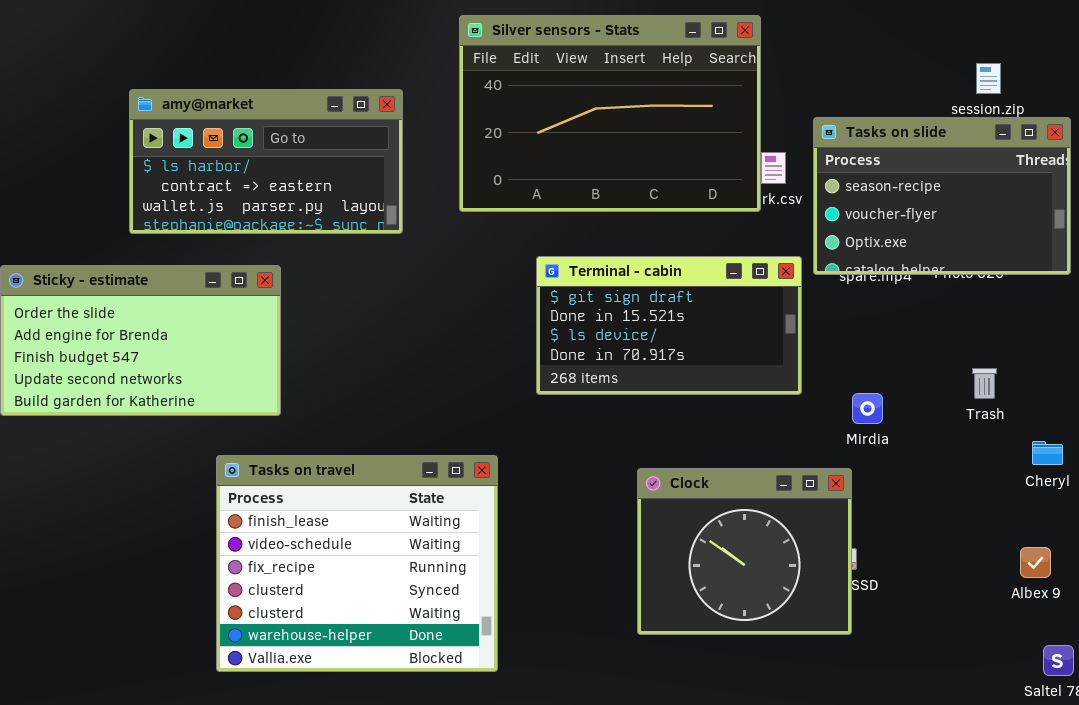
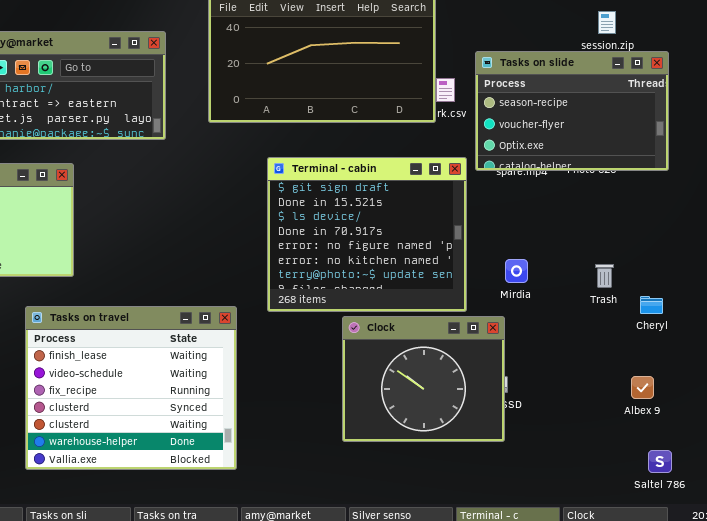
Terminal - cabin: [536,256,802,395] -> [267,157,467,312], resized
Trash: [972,368,997,399] -> [595,264,614,288], moved

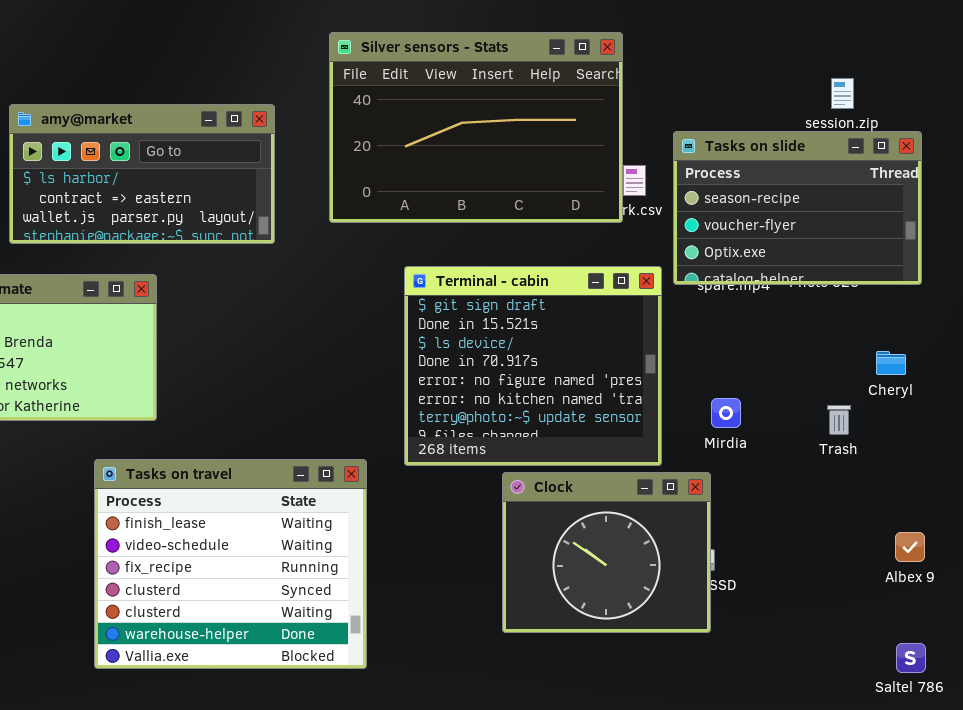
Cheryl: [640,296,663,314] -> [876,351,906,375], moved
Albex 9: [631,376,654,399] -> [895,532,925,562], moved

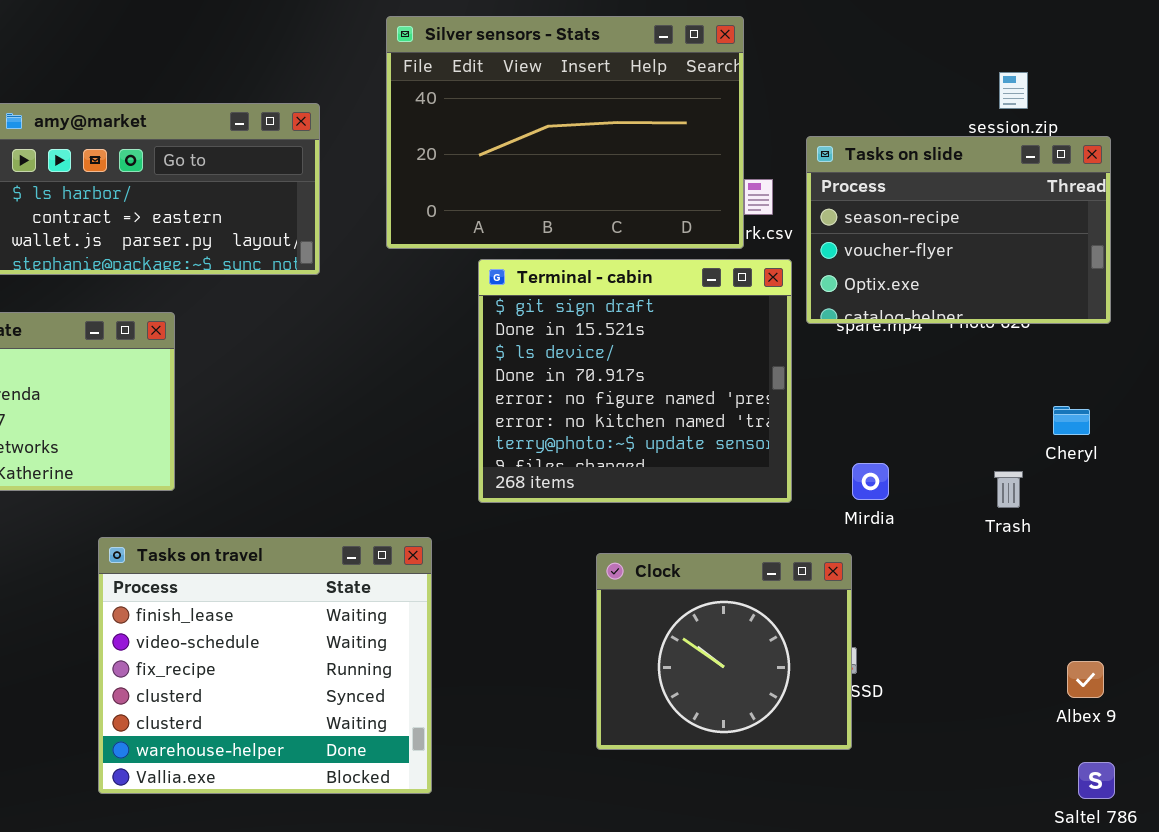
Terminal - cabin: [404,266,662,466] -> [478,259,792,503], moved
Albex 9: [895,532,925,562] -> [1067,661,1104,698], moved

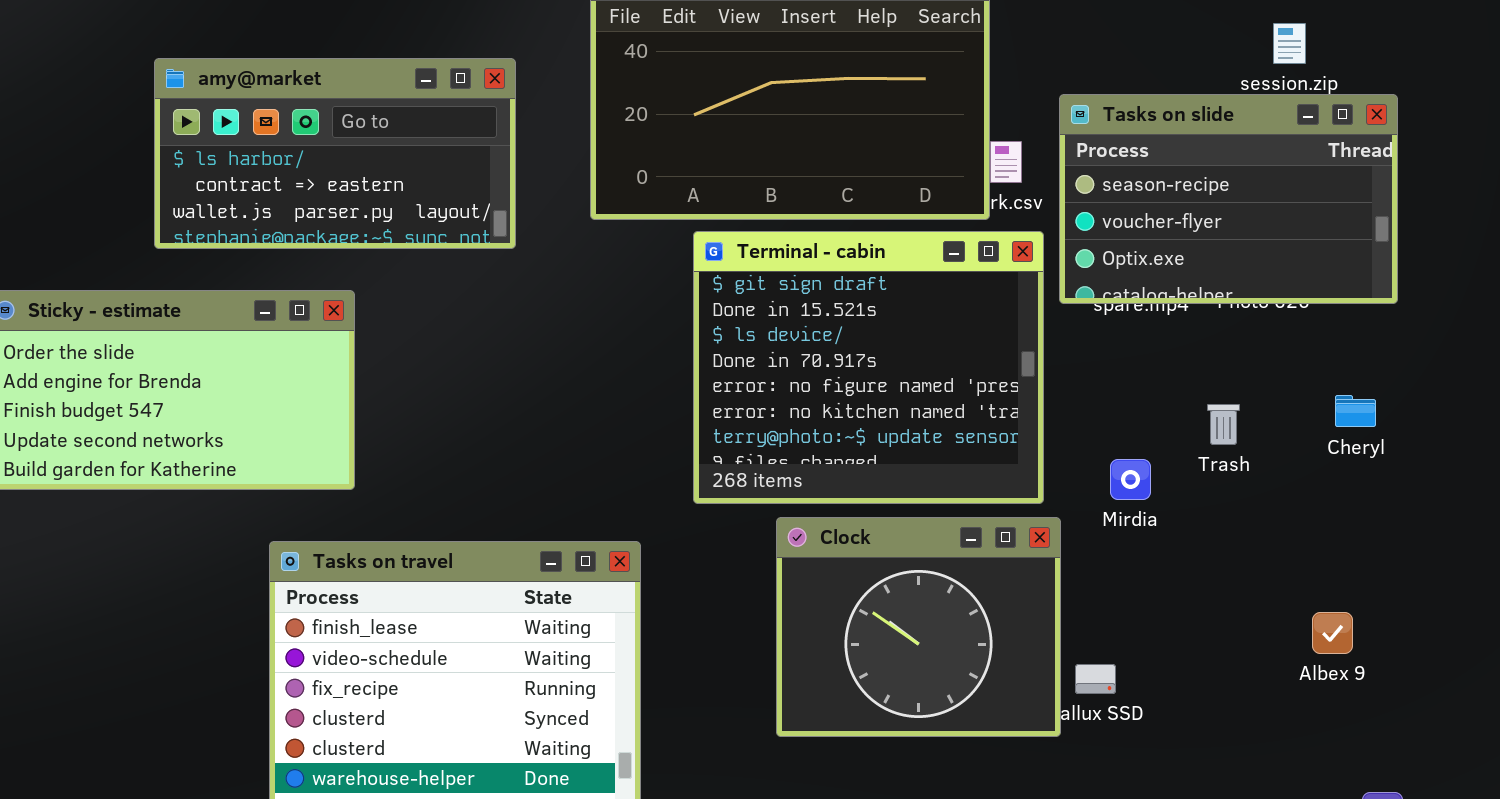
Trash: [994,471,1023,508] -> [1207,404,1240,445], moved
Clock: [596,553,852,750] -> [776,517,1061,737], moved
Albex 9: [1067,661,1104,698] -> [1312,612,1353,654], moved

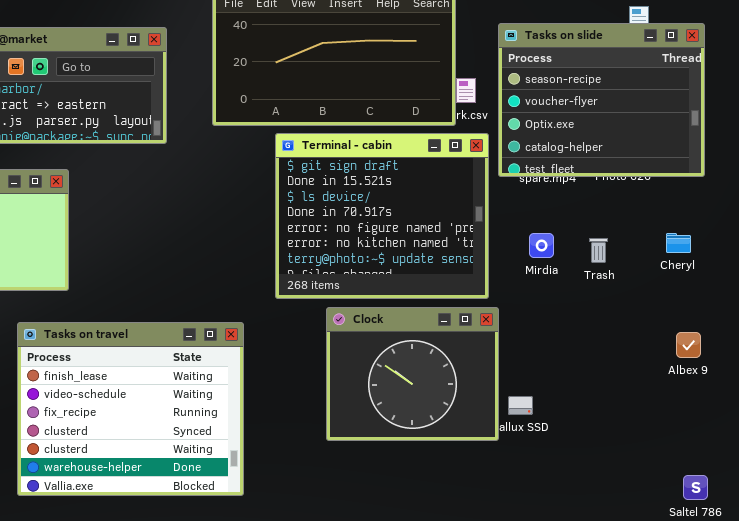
Tasks on slide: [1059,94,1398,304] -> [498,23,705,177], resized
Mirdia: [1110,459,1151,500] -> [529,233,554,258], moved
Albex 9: [1312,612,1353,654] -> [676,332,701,358], moved

